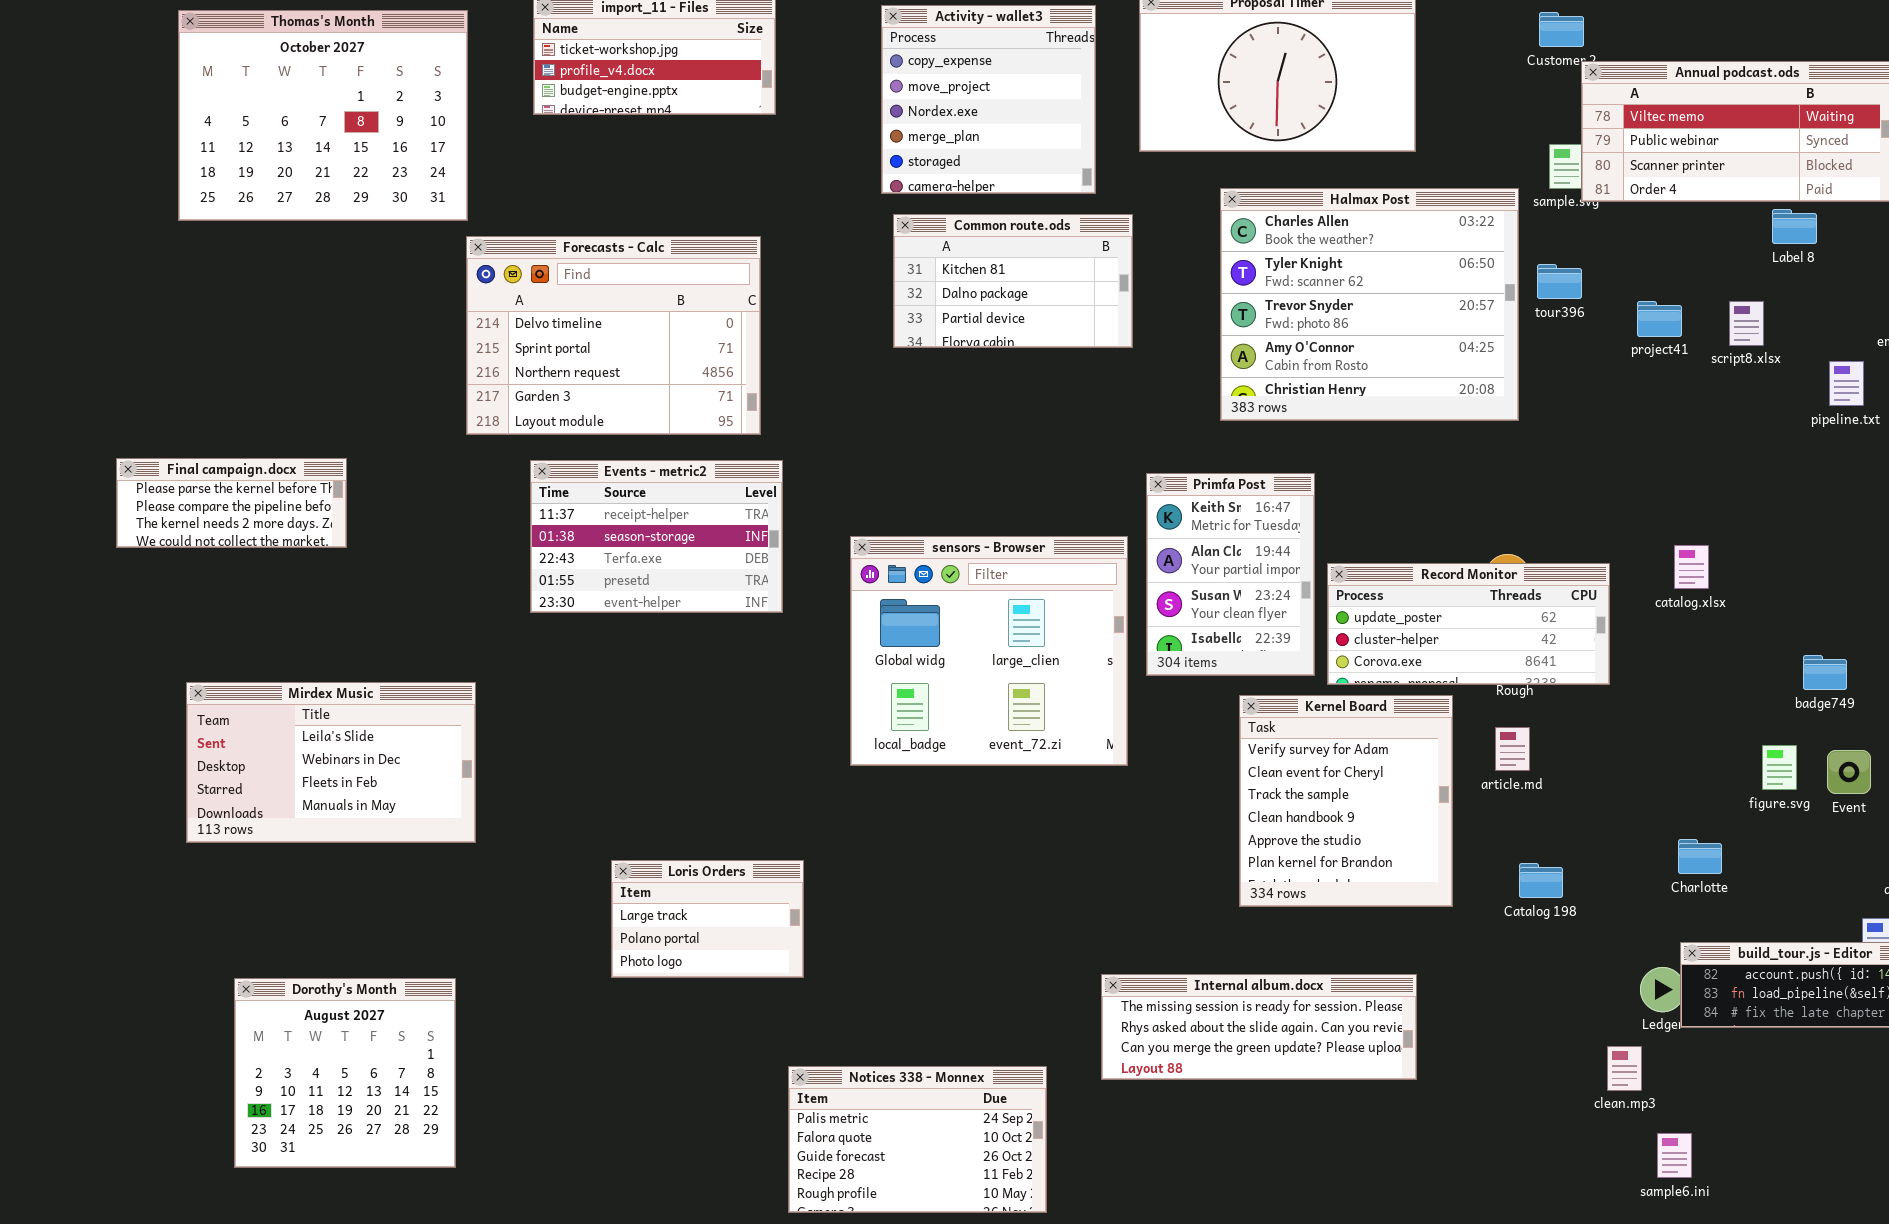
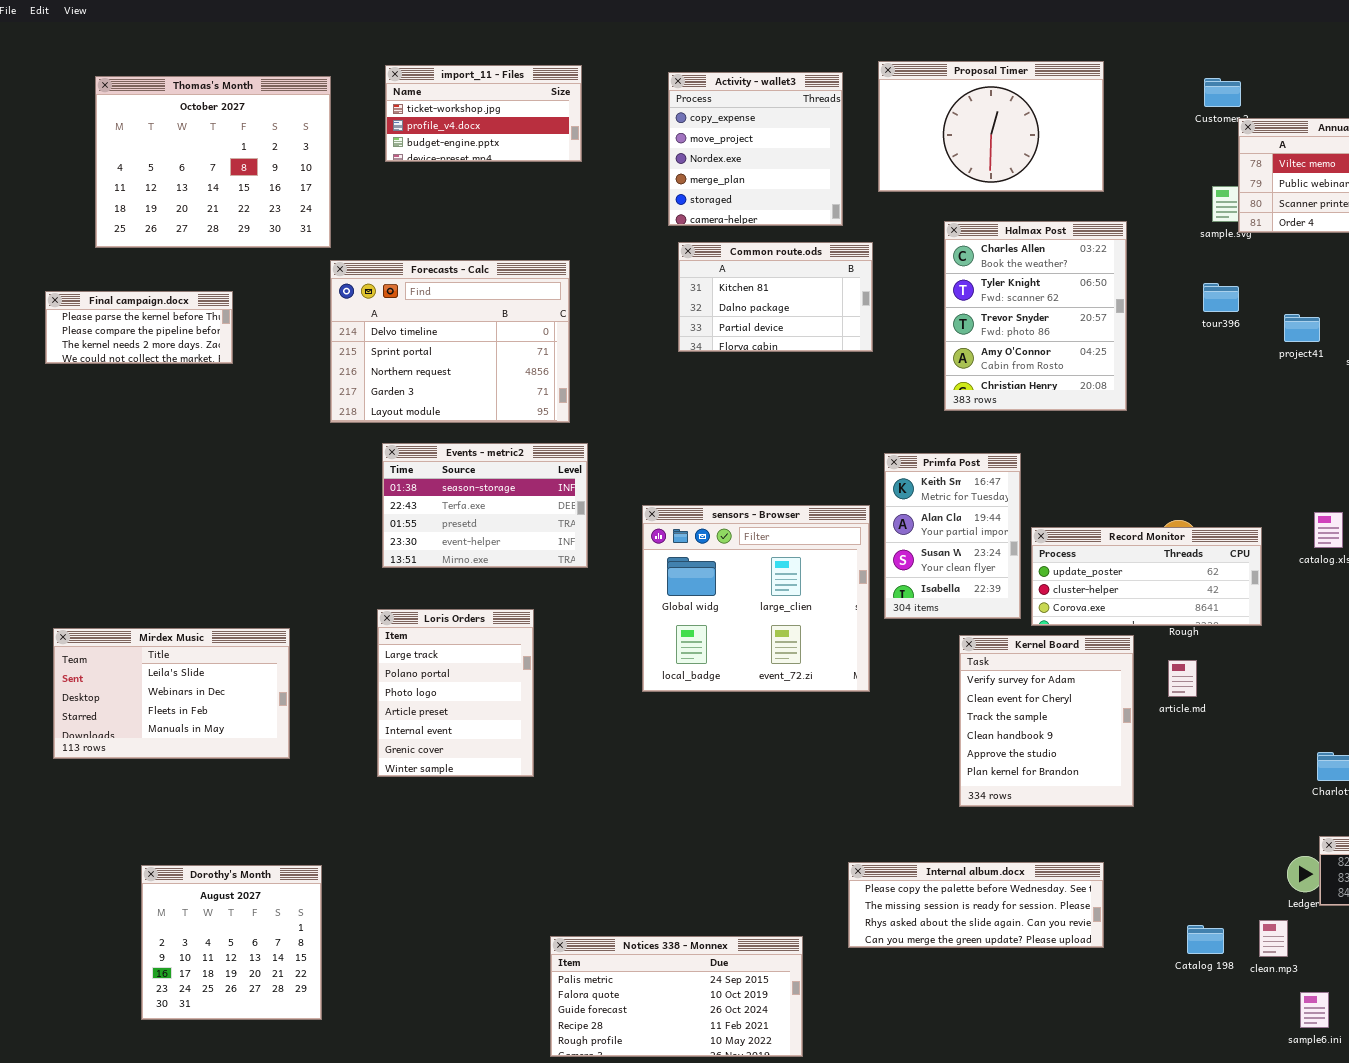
Halmax Post: [1220,188,1519,421] -> [944,221,1127,411], resized
Final campaign.docx: [116,458,347,548] -> [45,291,233,364], moved
Events - metric2: [530,460,783,613] -> [382,443,588,568], scrolled down 1 row
Mirdex Music: [186,682,476,843] -> [53,628,290,759], moved
Loris Orders: [611,860,804,978] -> [377,609,534,777], moved, resized
Catalog 198: [1519,863,1563,898] -> [1187,925,1224,954], moved
Internal album.docx: [1101,974,1417,1080] -> [848,862,1104,948], scrolled up 1 row
Notices 338 - Monnex: [788,1066,1047,1213] -> [550,936,803,1057], resized

